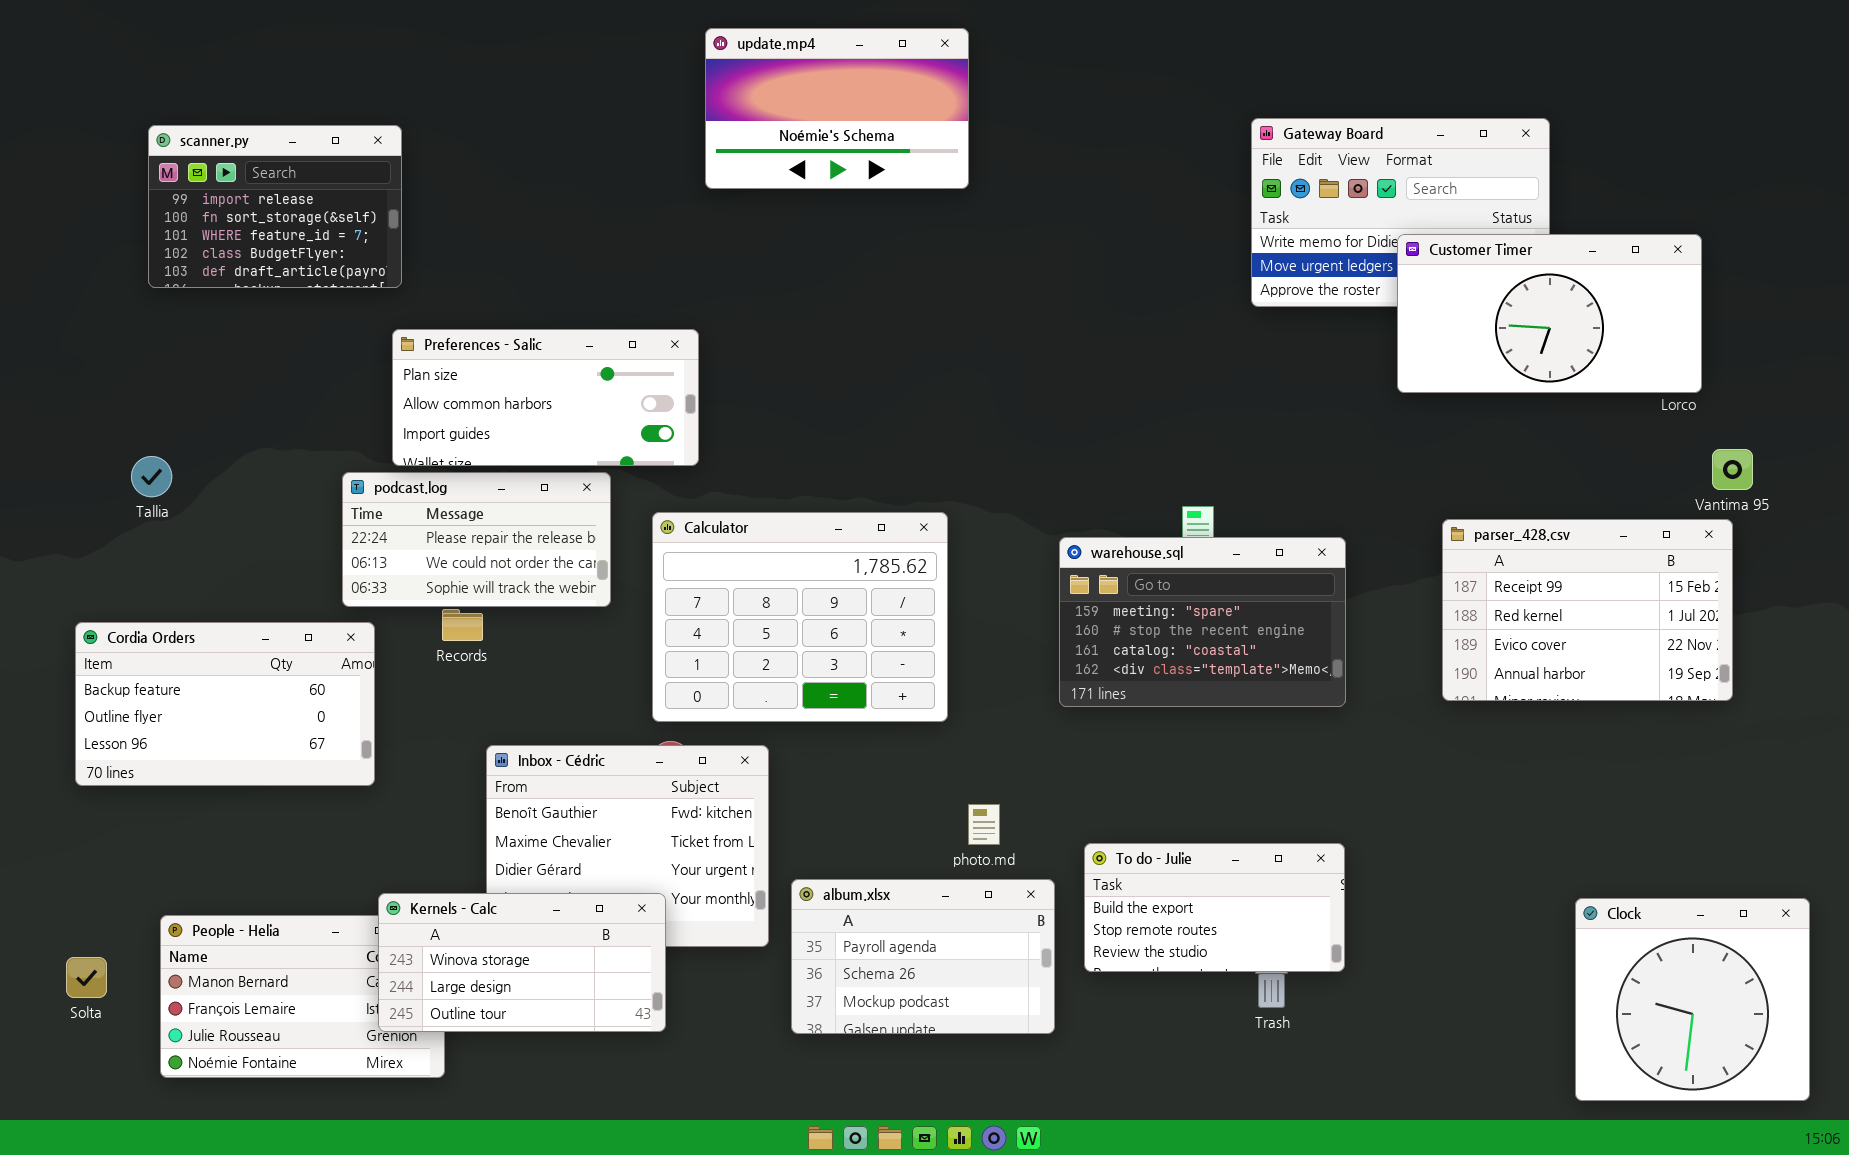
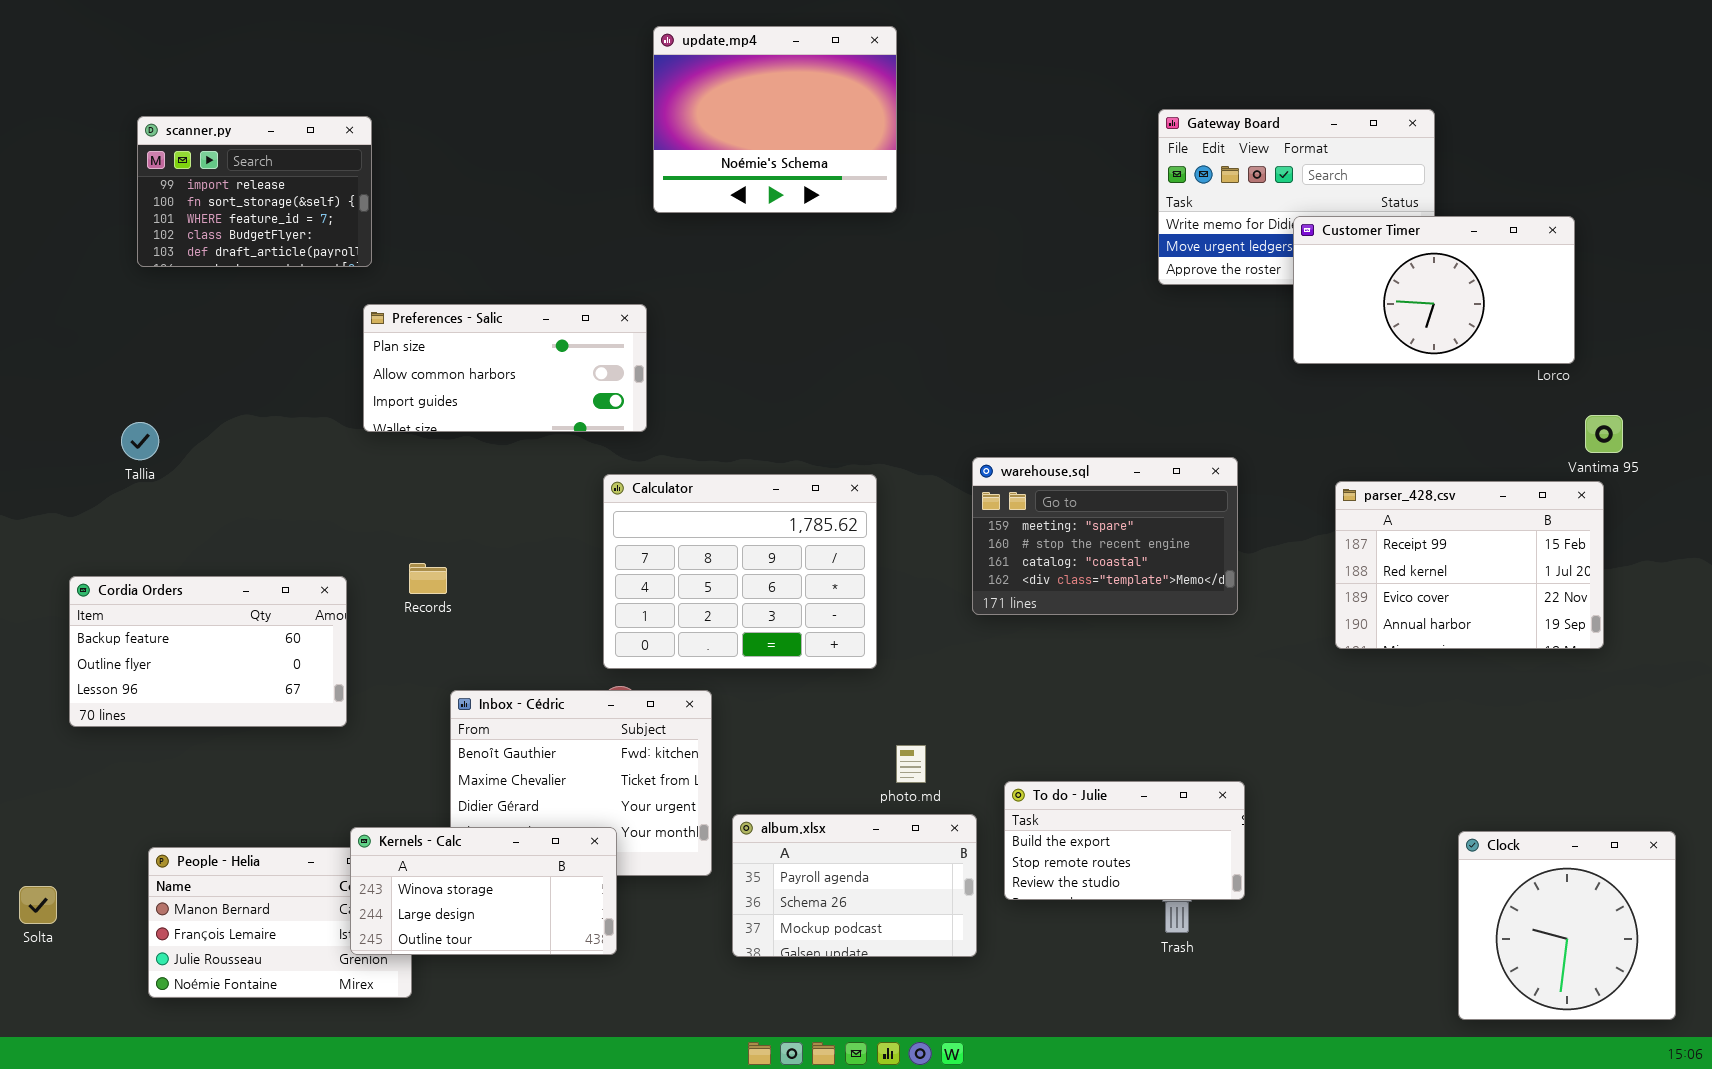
update.mp4: [705,28,969,189] -> [653,26,897,213], resized
podcast.log: [342,472,611,607] -> none, closed
warehouse.sql: [1059,537,1346,707] -> [972,457,1238,615], moved
Solta: [66,957,107,998] -> [19,886,57,924], moved

